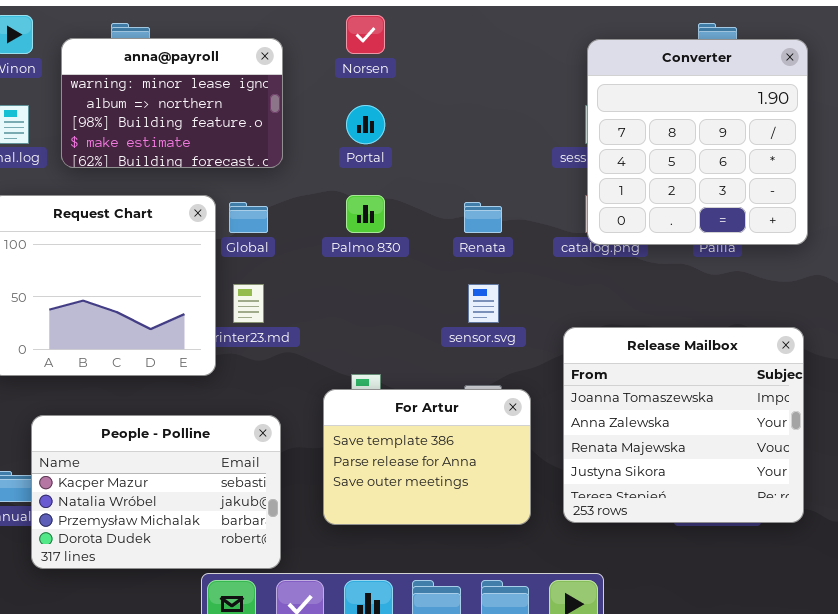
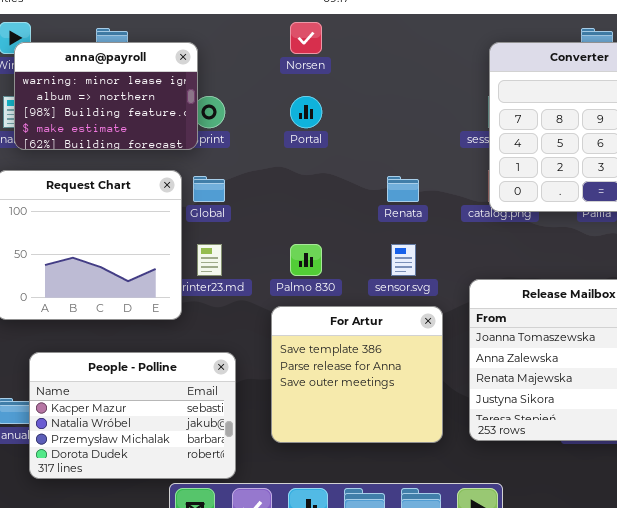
anna@payroll: [61,38,283,168] -> [14,42,198,150], moved
Palmo 830: [346,195,385,233] -> [290,244,322,276], moved
For Artur: [323,389,531,525] -> [271,306,443,443], resized

